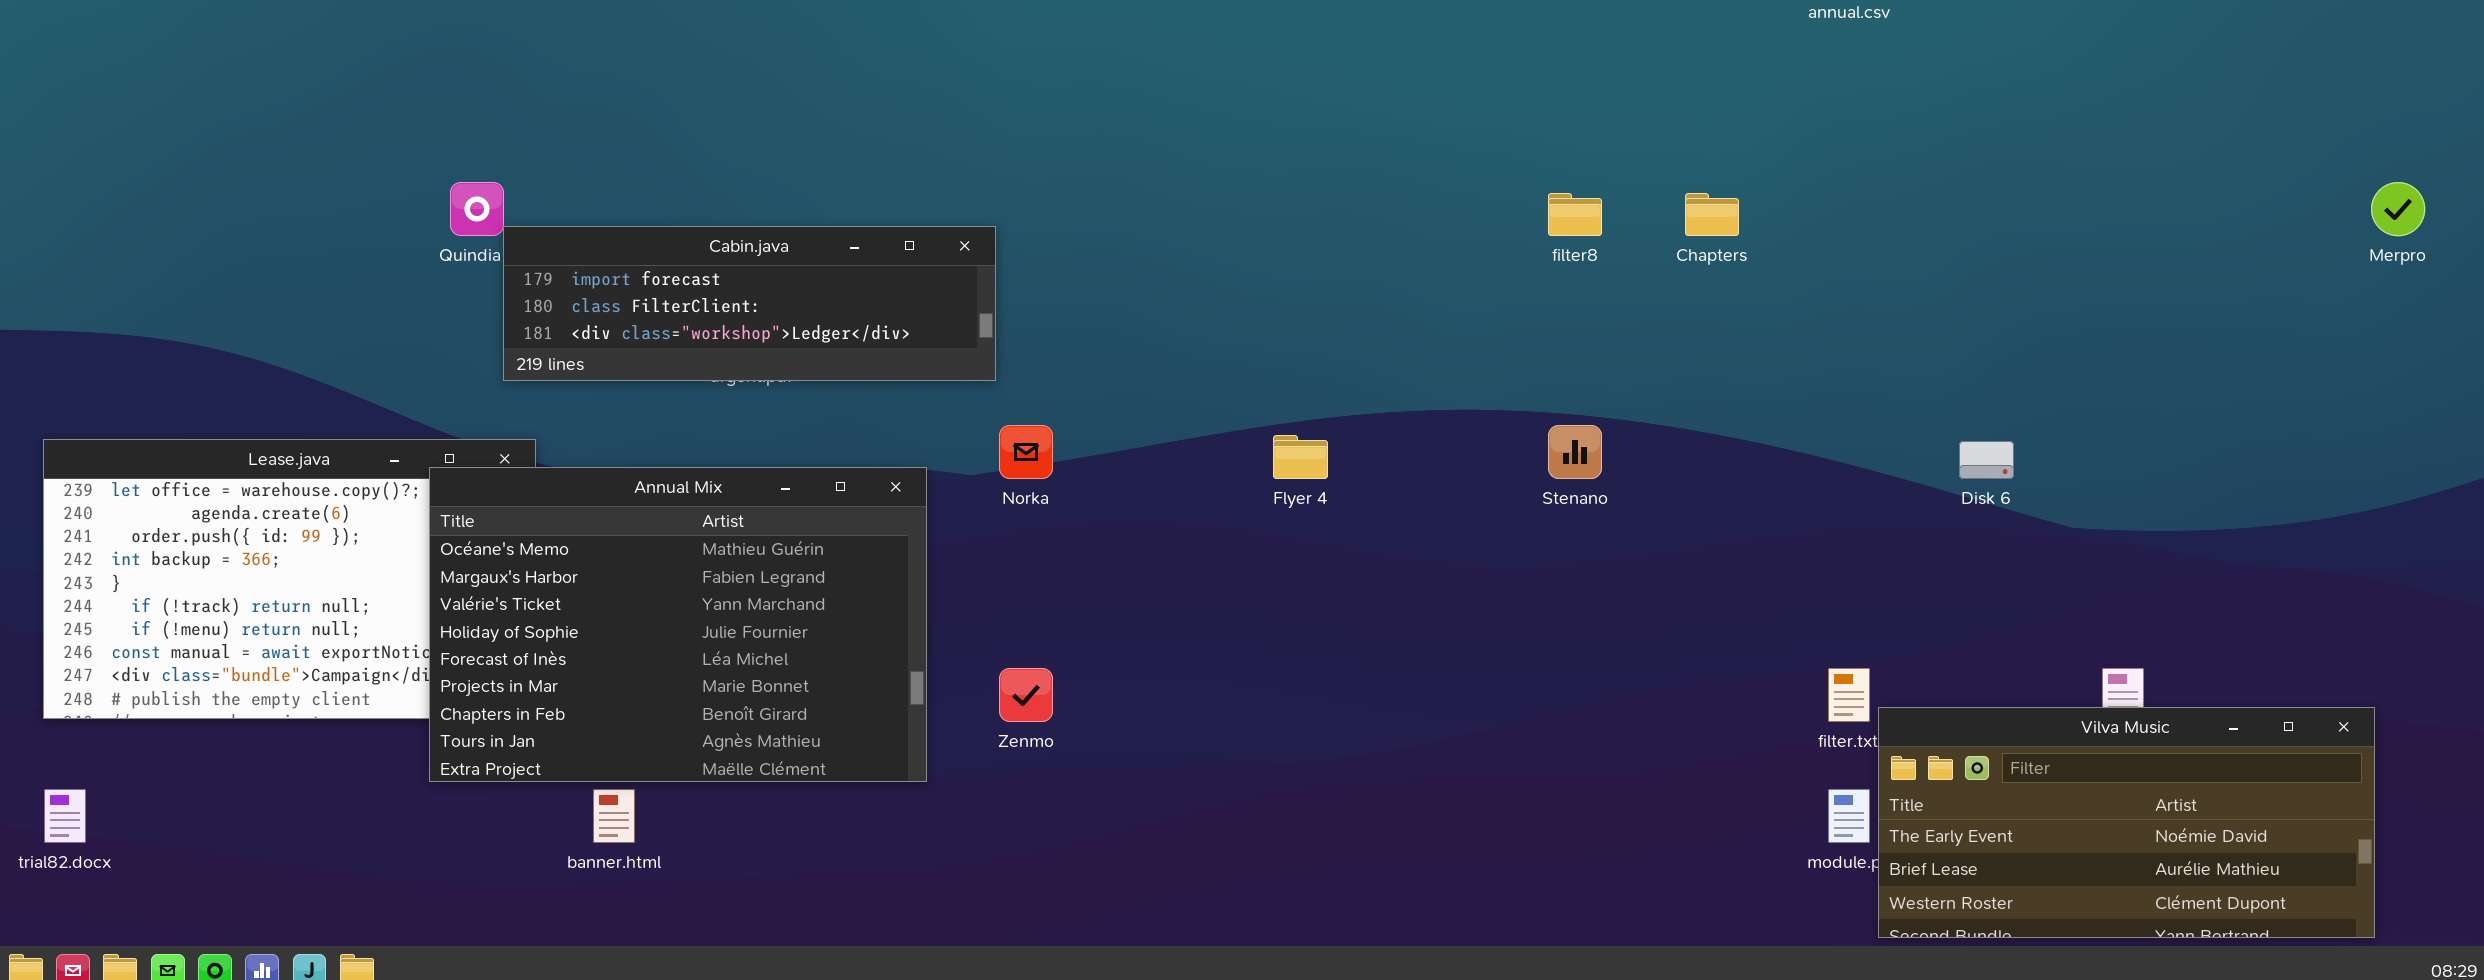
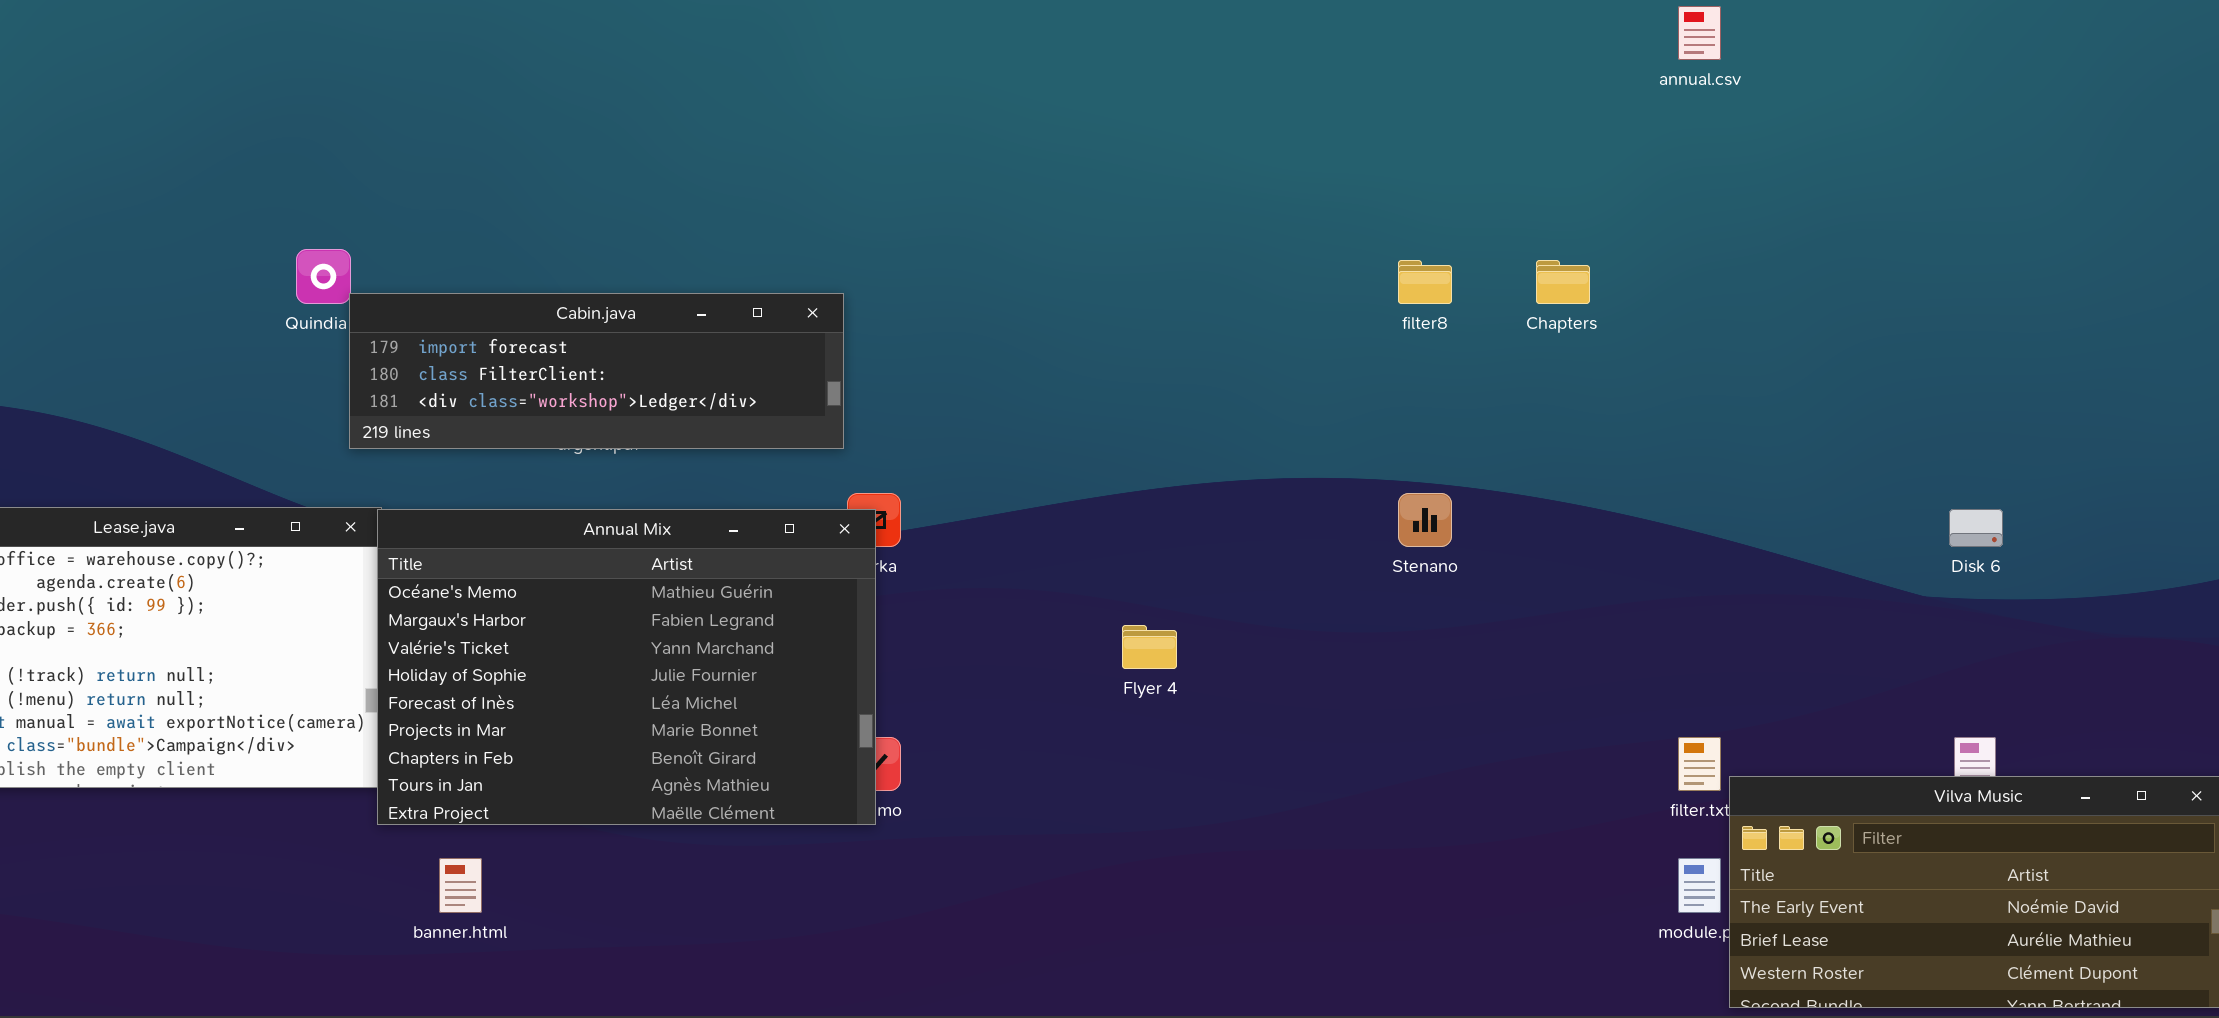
Flyer 4: [1273,435,1328,479] -> [1122,625,1177,669], moved
Disk 6: [1959,441,2014,479] -> [1949,509,2003,547], moved
Annual Mix: [429,467,927,782] -> [377,509,876,825], moved

